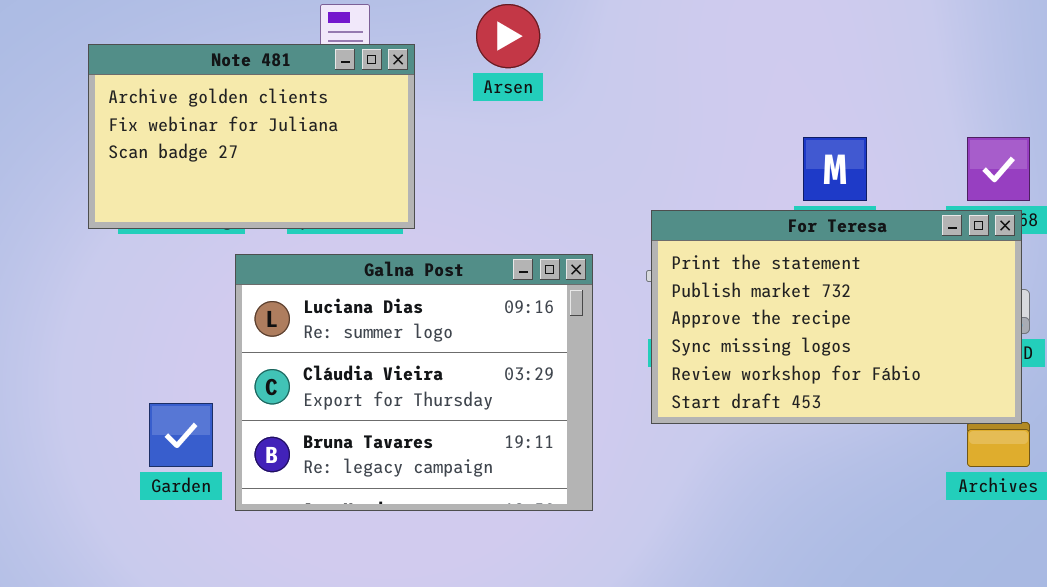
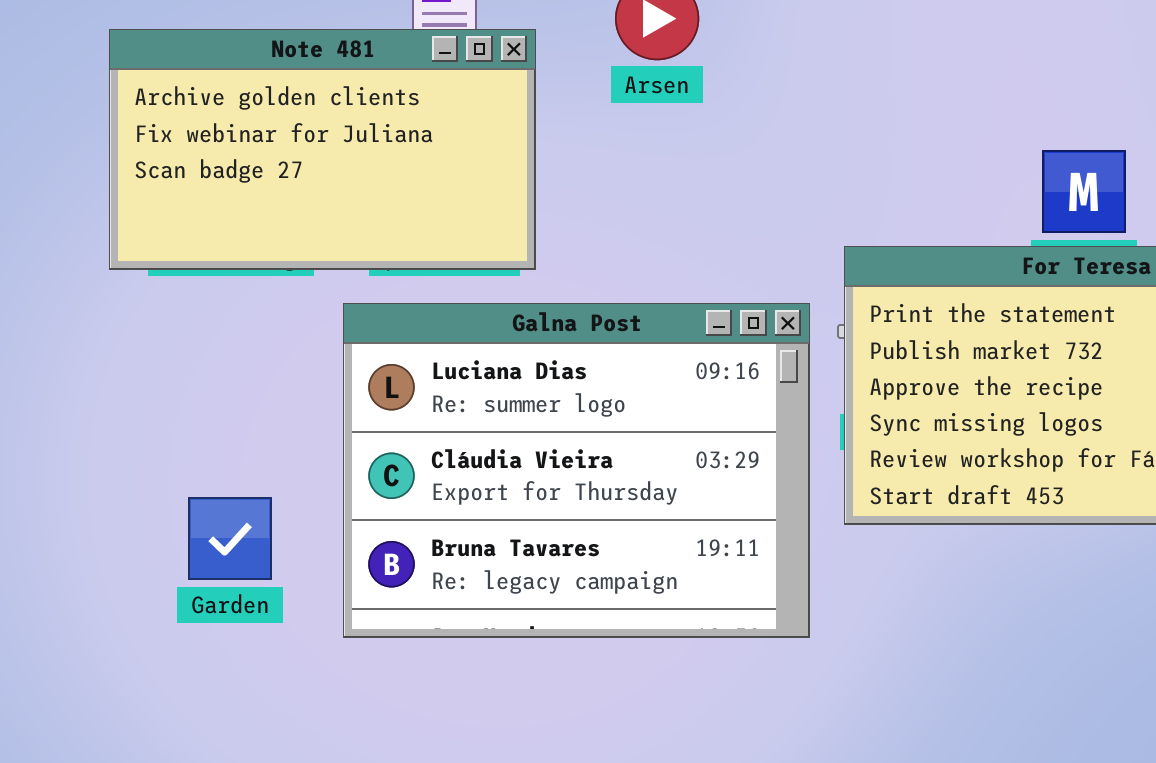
Galna Post: [235,254,593,511] -> [343,303,810,638], moved

